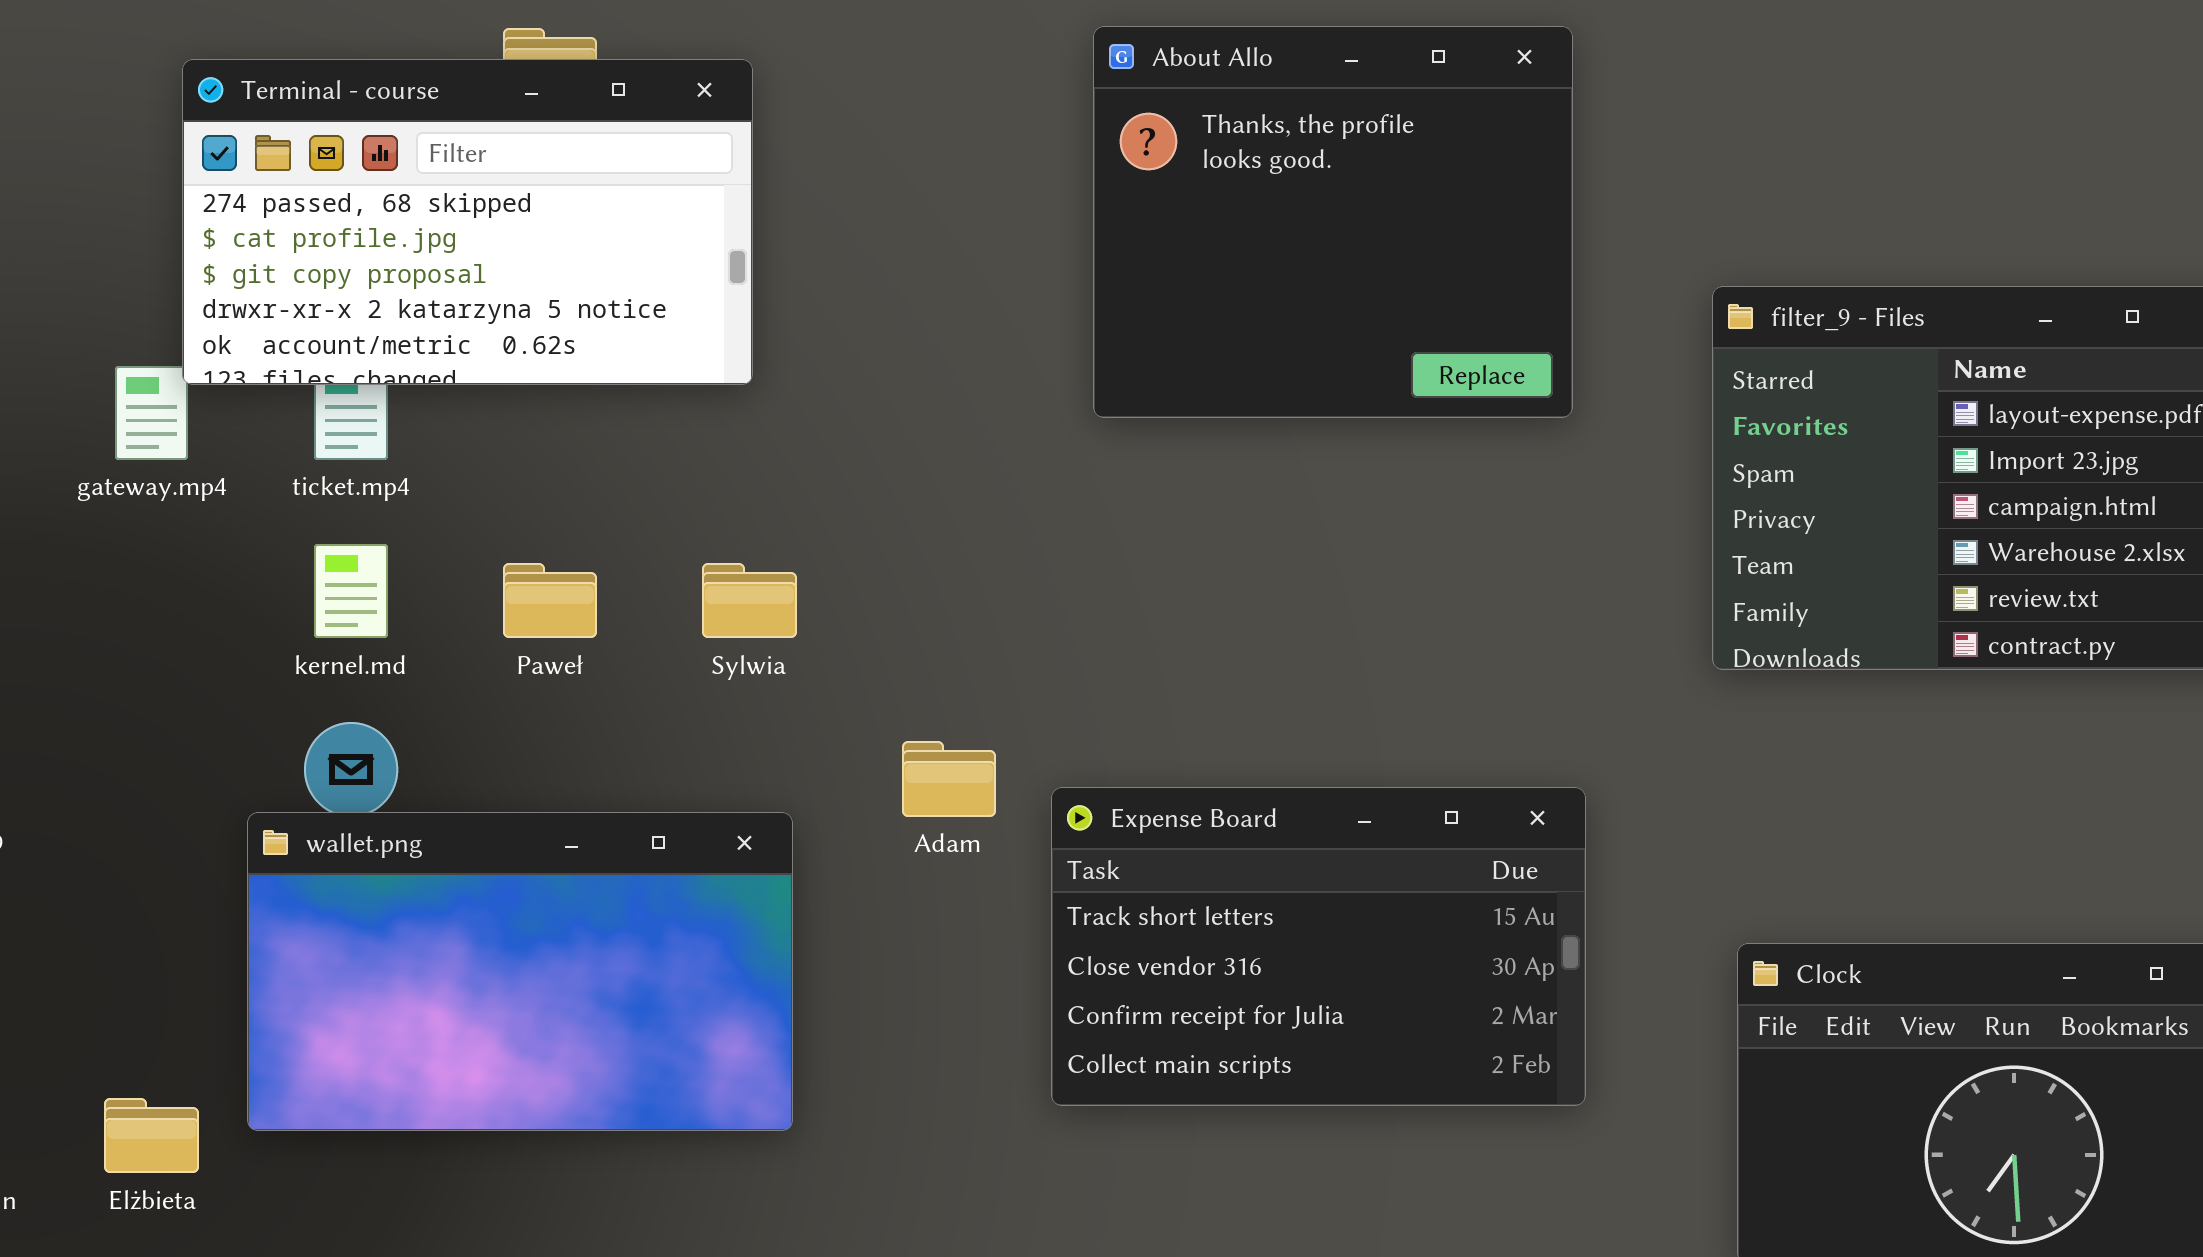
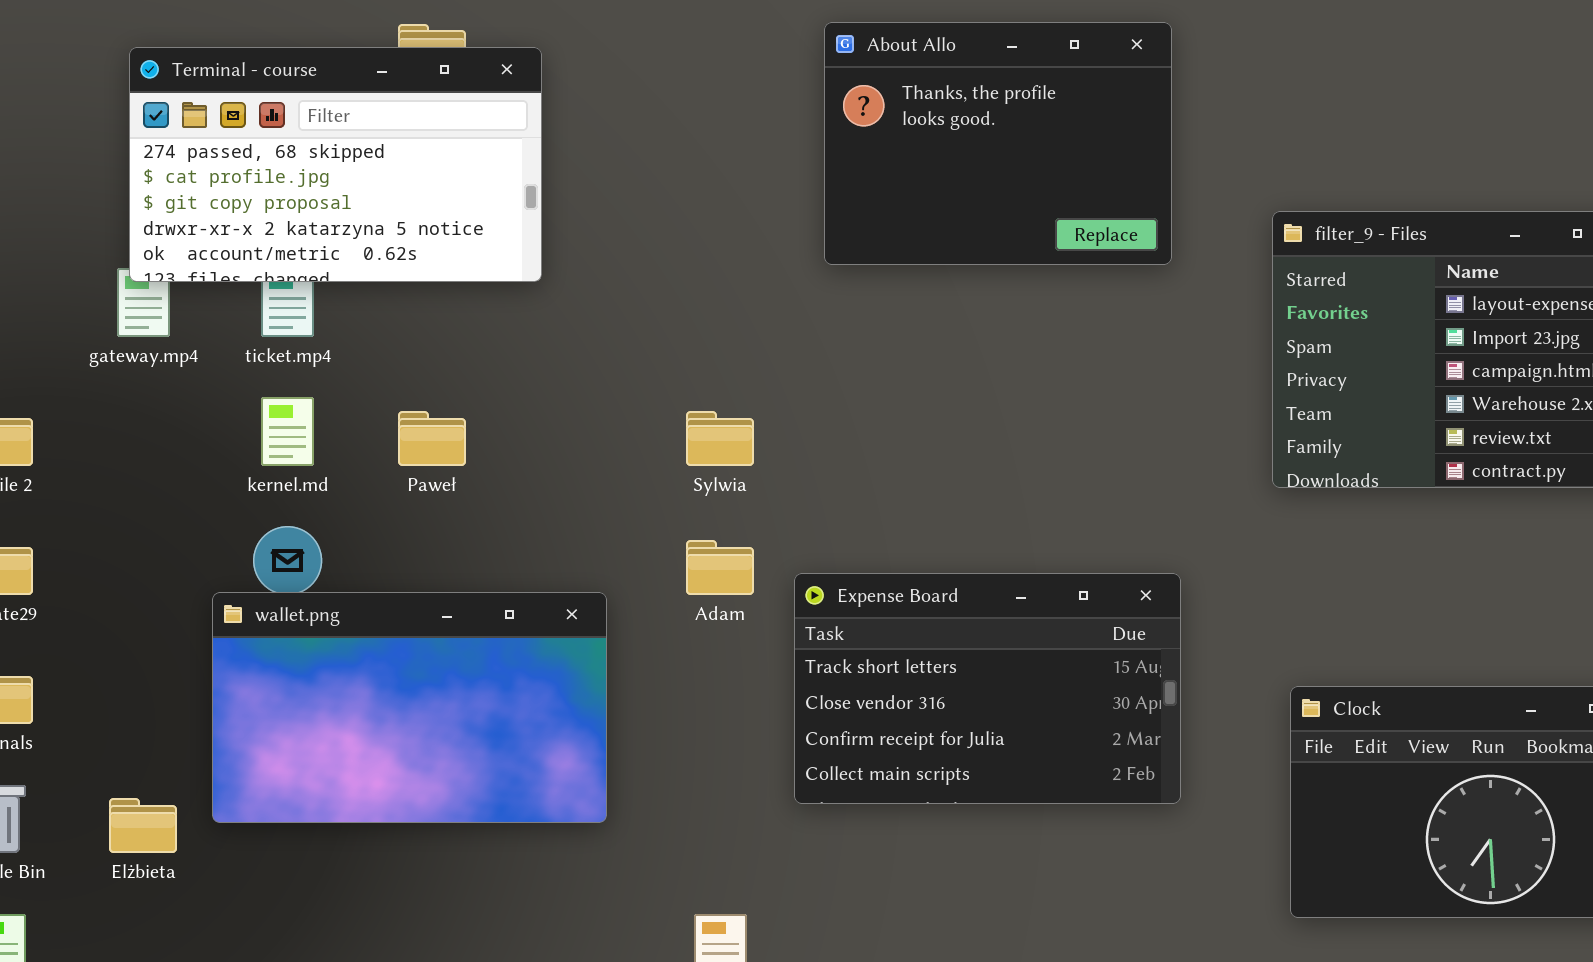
About Allo: [1093,26,1573,418] -> [824,22,1172,265], resized
Terminal - course: [182,59,753,385] -> [129,47,542,282], moved
Sylwia: [702,563,797,638] -> [686,411,754,466], moved

